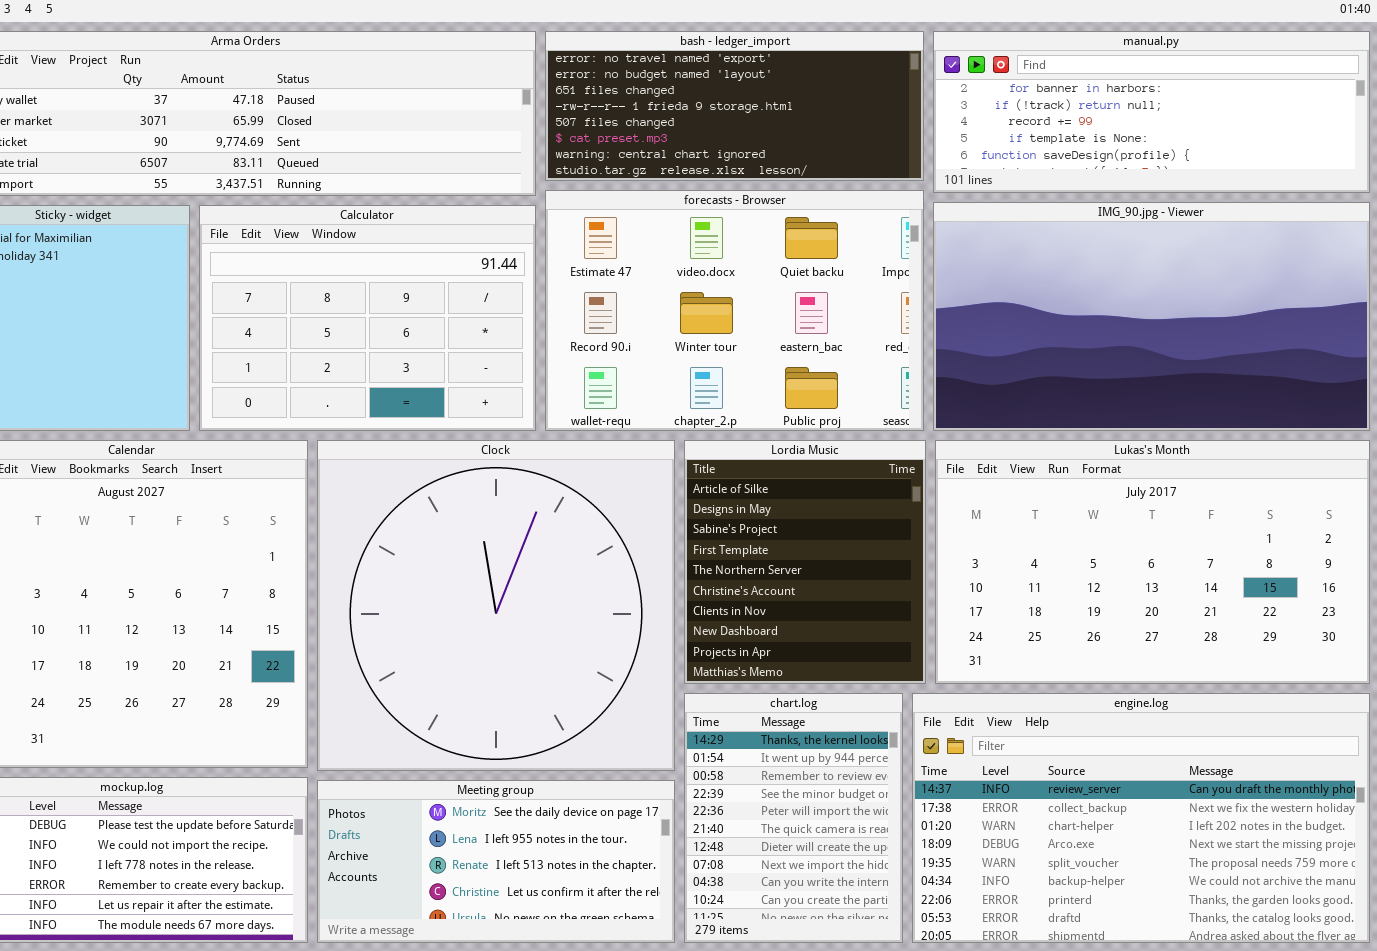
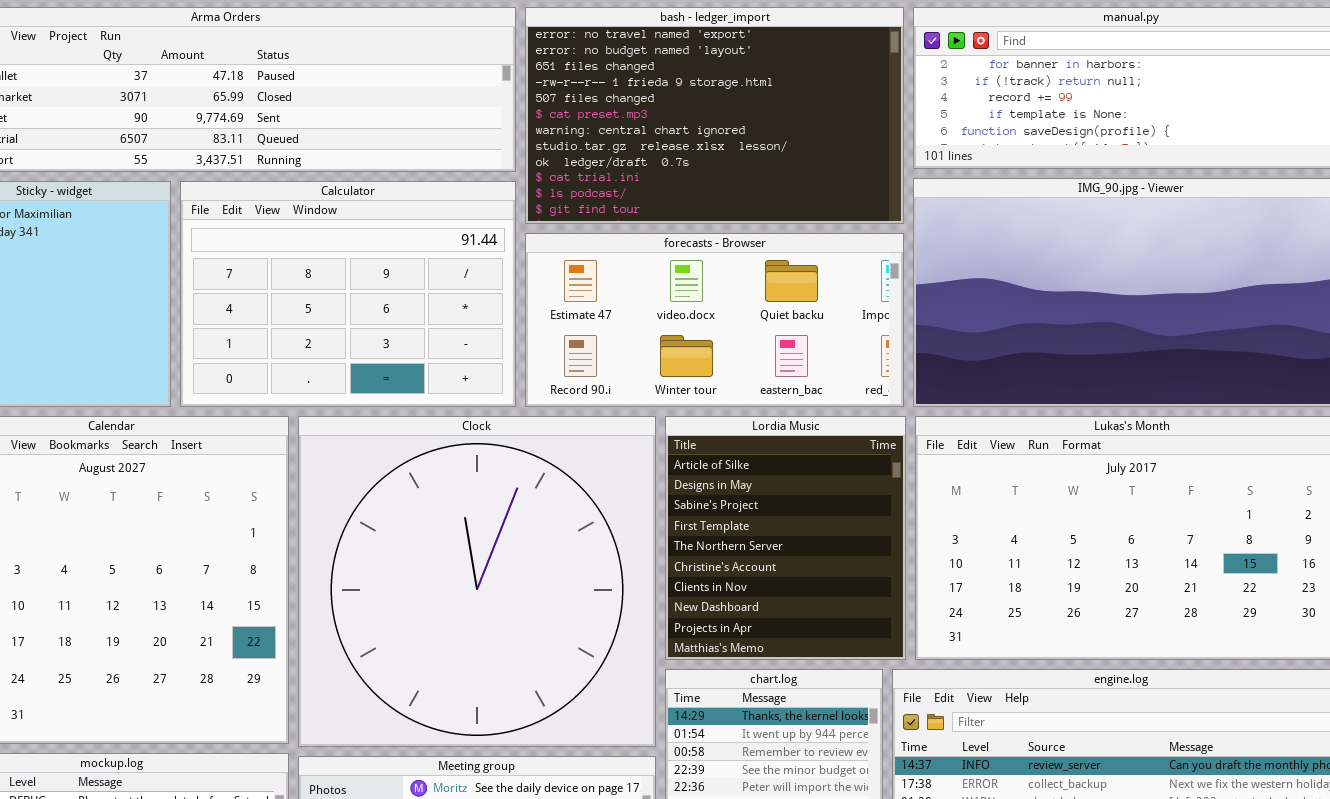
bash - ledger_import: [545,31,924,181] -> [525,7,904,224], resized
forecasts - Browser: [545,190,924,431] -> [525,233,904,407], resized

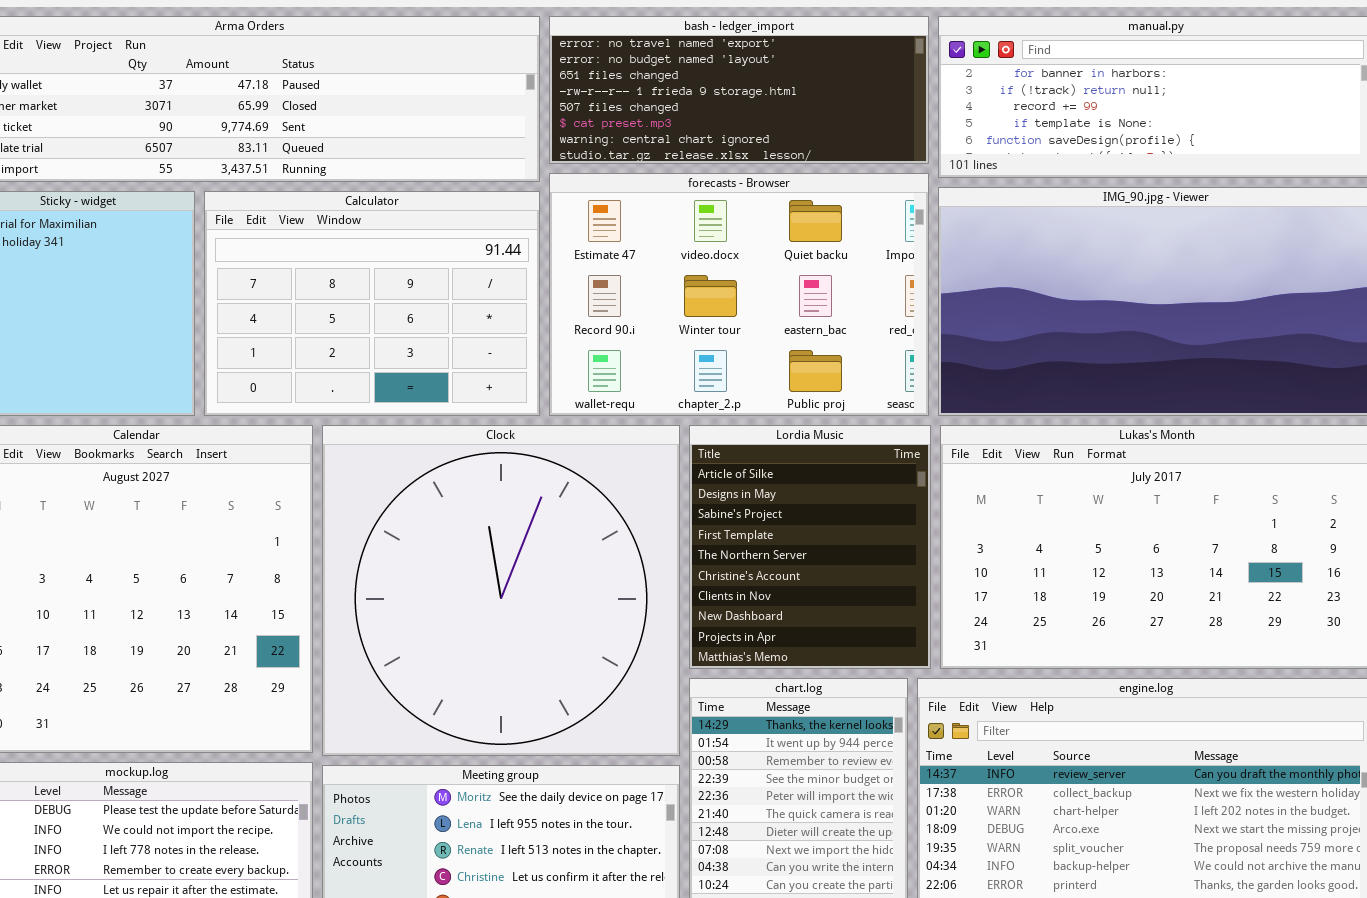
bash - ledger_import: [525,7,904,224] -> [549,16,929,164], resized
forecasts - Browser: [525,233,904,407] -> [549,173,929,416], resized

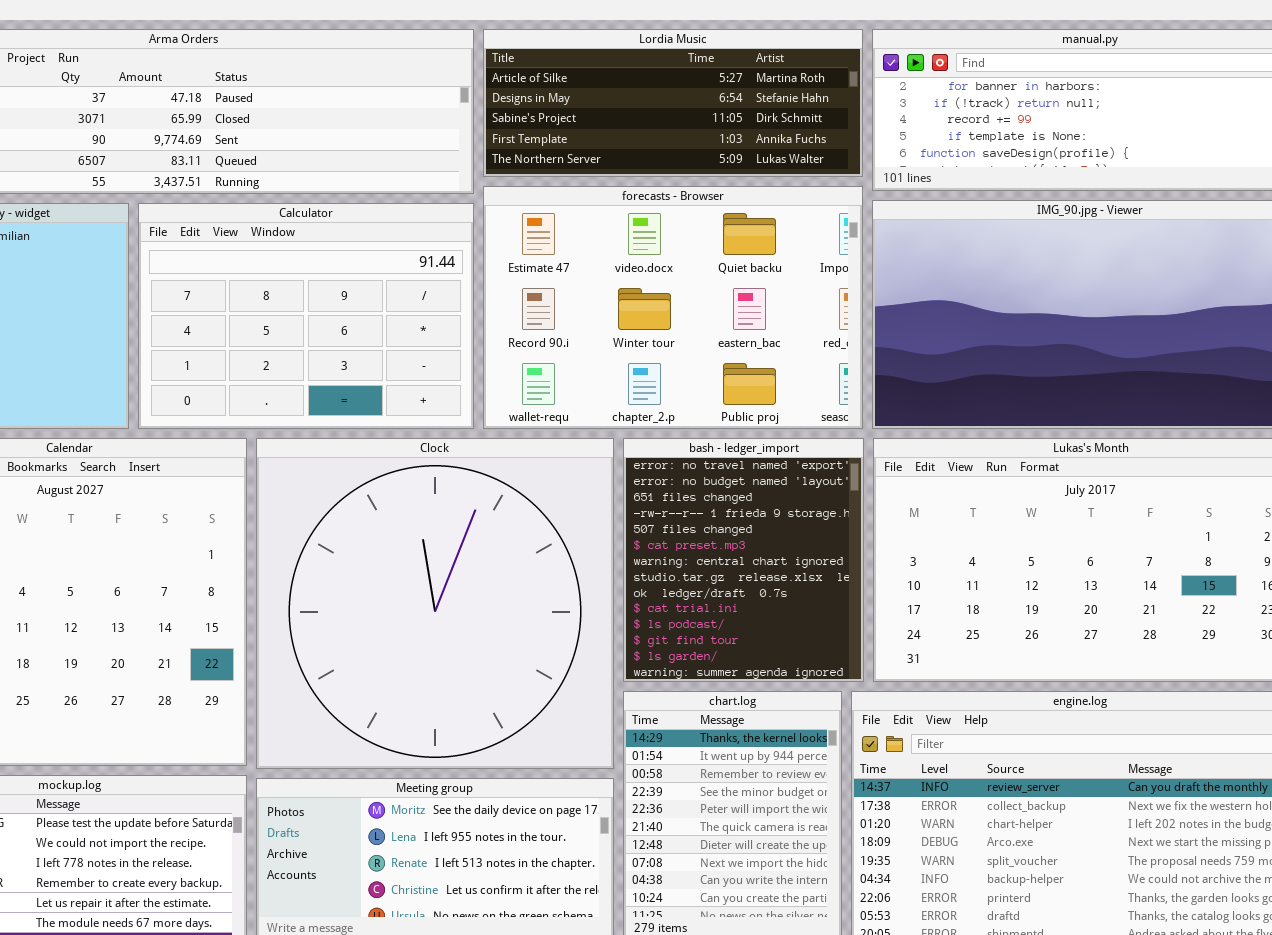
bash - ledger_import: [549,16,929,164] -> [623,438,864,682], moved, resized
Lordia Music: [689,425,931,669] -> [483,29,863,177], moved, resized

